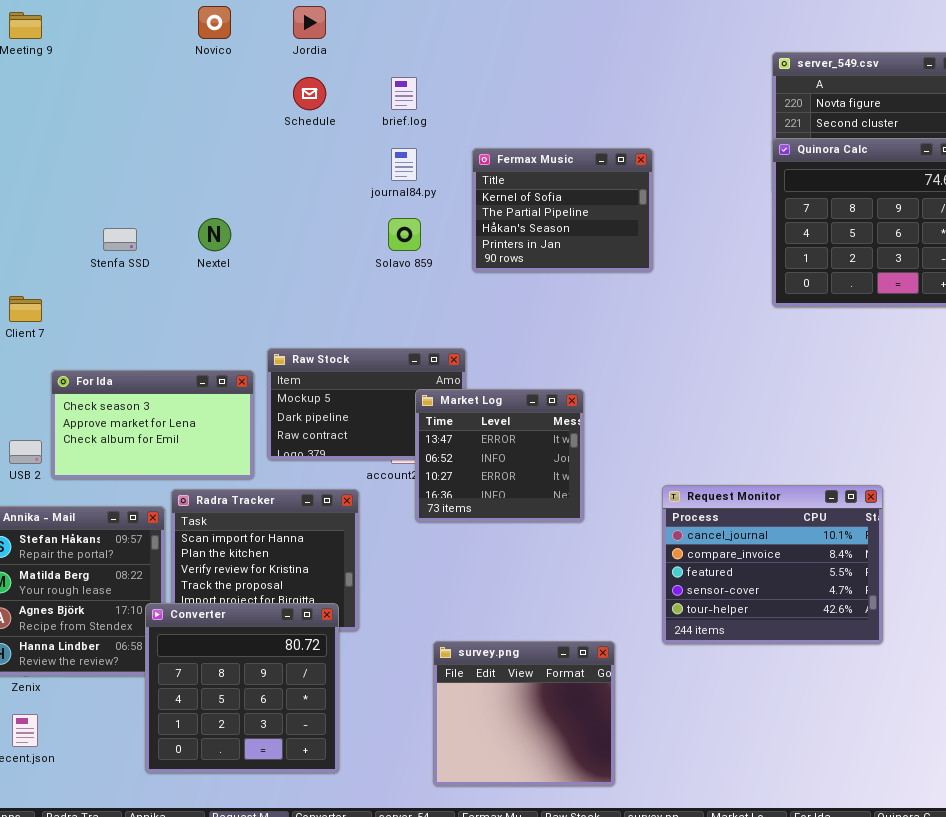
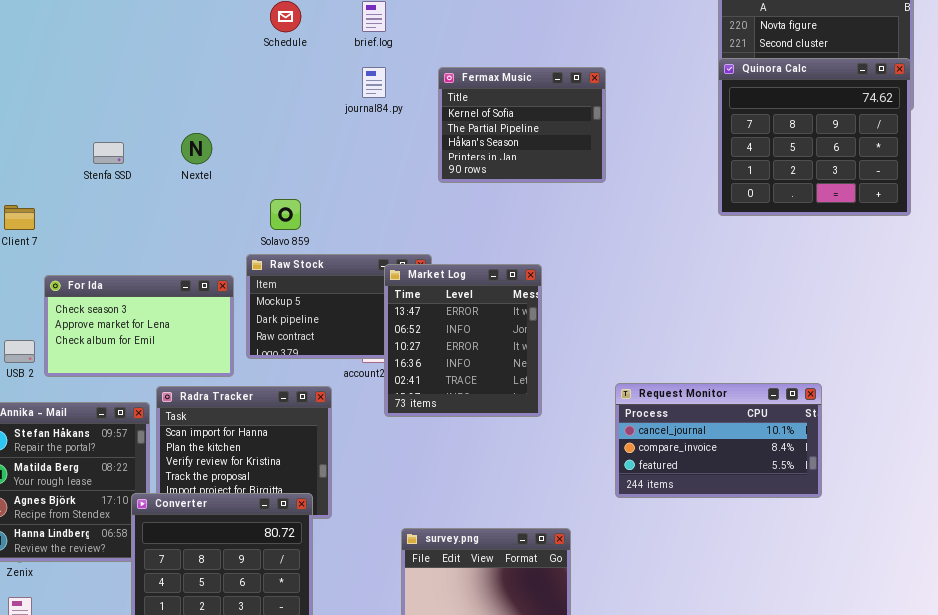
Solavo 859: [388,218,421,251] -> [270,199,301,230], moved
Market Log: [415,389,584,522] -> [384,264,542,417], resized
Request Monitor: [662,485,883,644] -> [615,383,822,498], resized

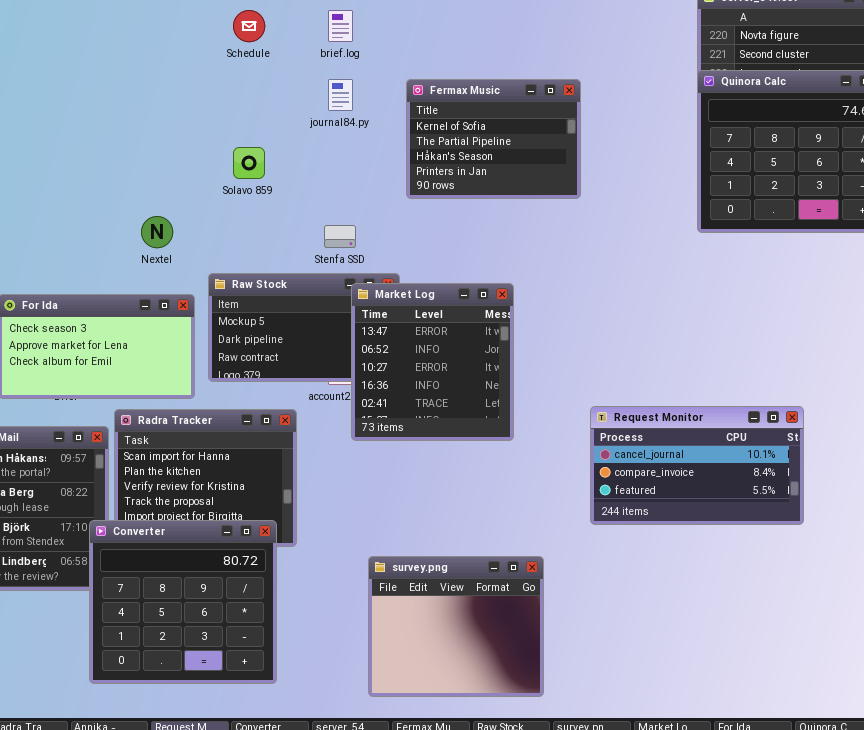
Nextel: [181,133,212,164] -> [141,216,173,248], moved
Stenfa SSD: [93,142,124,164] -> [324,225,356,248], moved
Solavo 859: [270,199,301,230] -> [233,147,265,179], moved

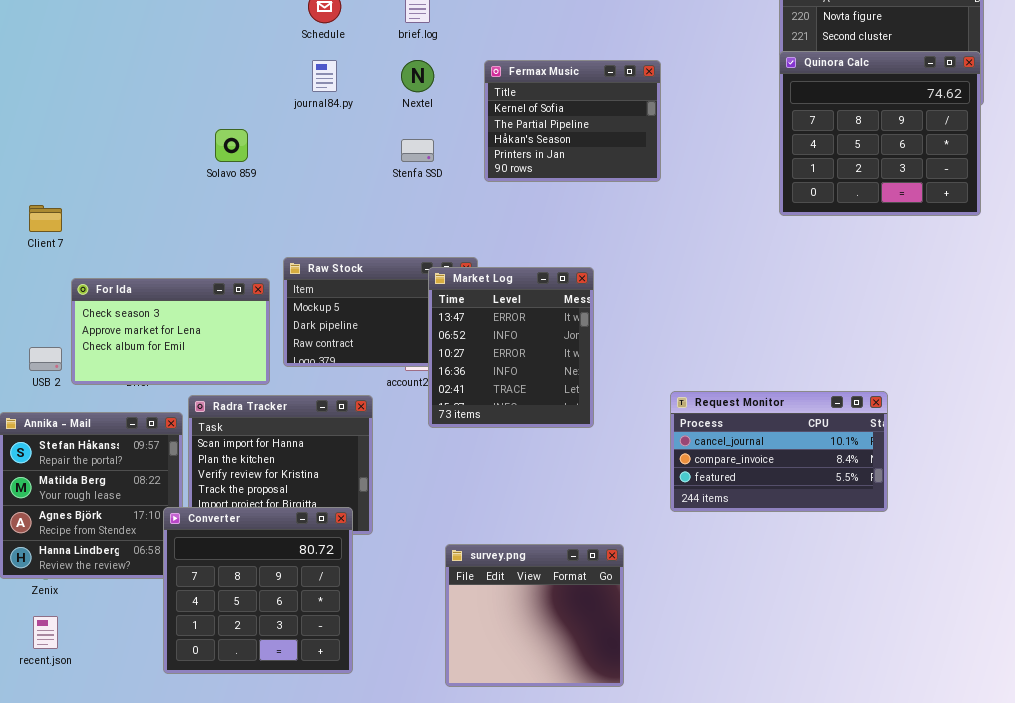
journal84.py: [328,79,353,111] -> [312,60,337,92], moved
Solavo 859: [233,147,265,179] -> [215,129,248,162], moved
Nextel: [141,216,173,248] -> [401,60,434,92], moved
Stenfa SSD: [324,225,356,248] -> [401,139,434,162], moved

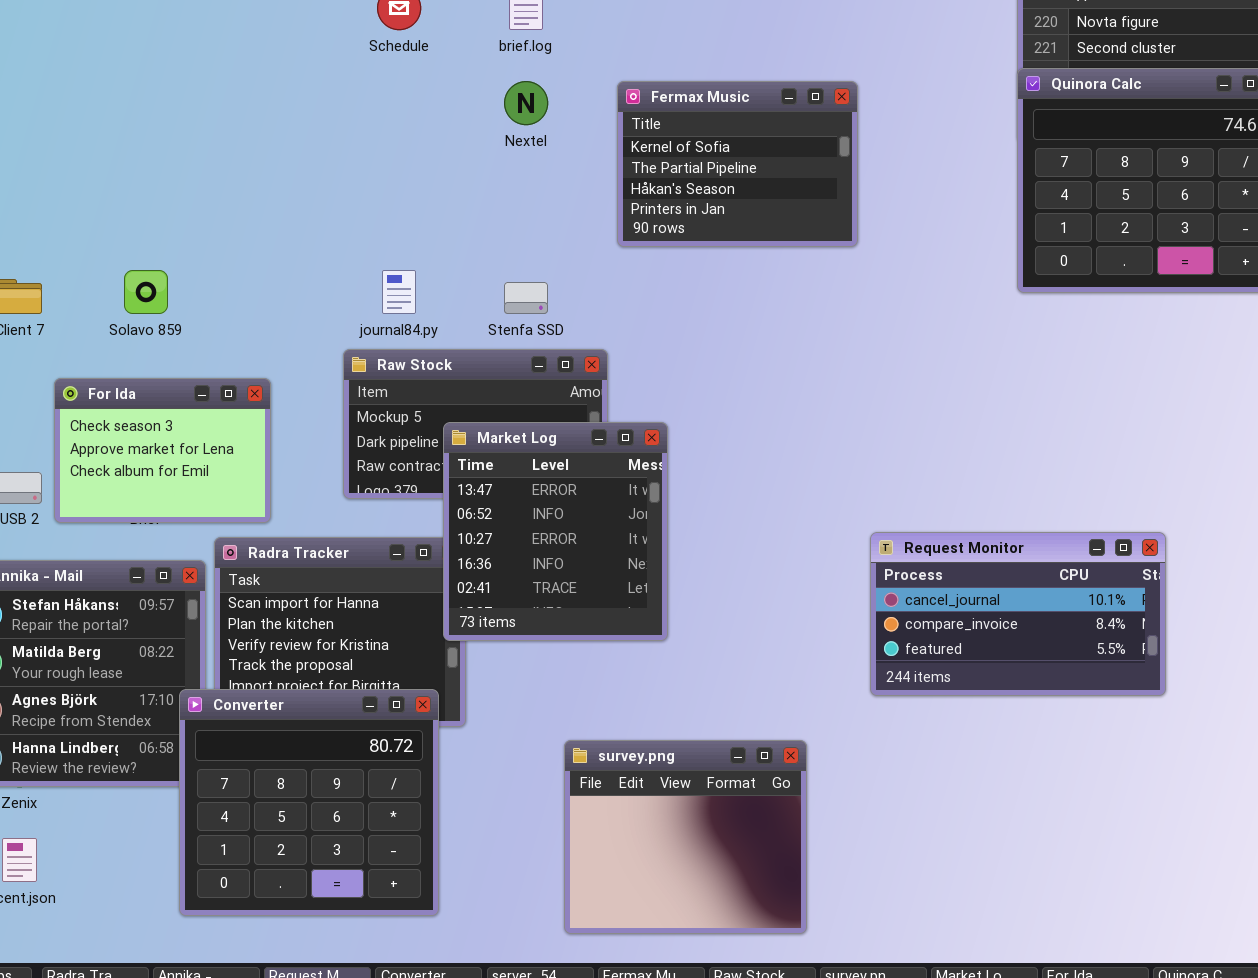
journal84.py: [312,60,337,92] -> [382,270,416,314], moved
Solavo 859: [215,129,248,162] -> [124,270,168,314], moved
Stenfa SSD: [401,139,434,162] -> [504,282,548,314], moved
Market Log: [428,267,594,428] -> [443,422,668,641], moved
For Ida: [71,278,270,385] -> [54,378,271,523], resized

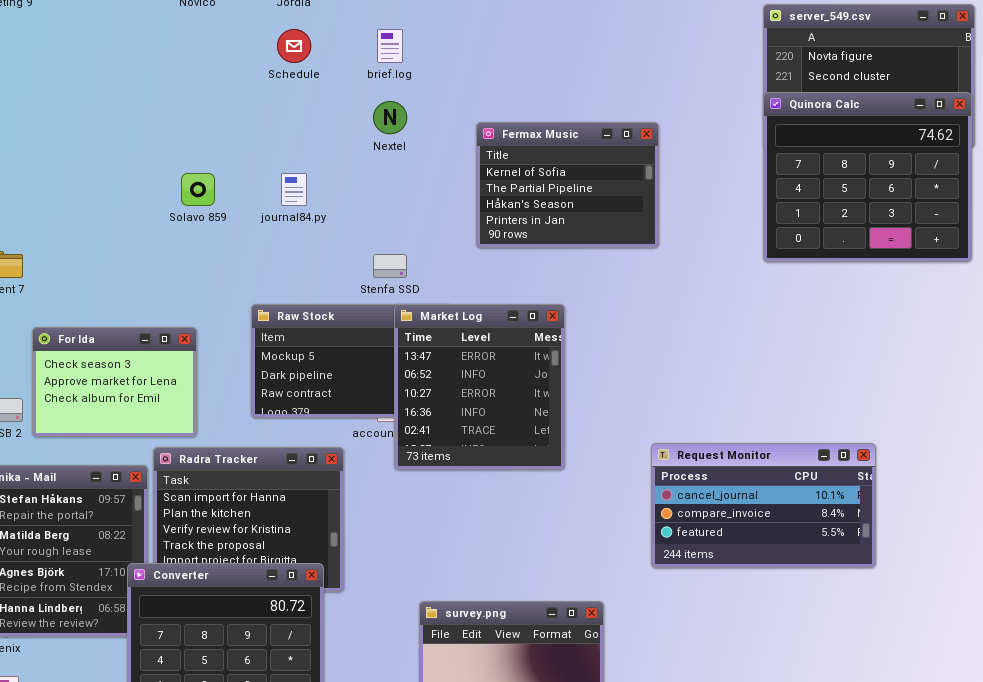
Fermax Music: [617,81,858,247] -> [476,122,659,248], moved
Solavo 859: [124,270,168,314] -> [181,173,215,206], moved
journal84.py: [382,270,416,314] -> [281,173,307,206], moved
Market Log: [443,422,668,641] -> [394,304,565,470], moved

